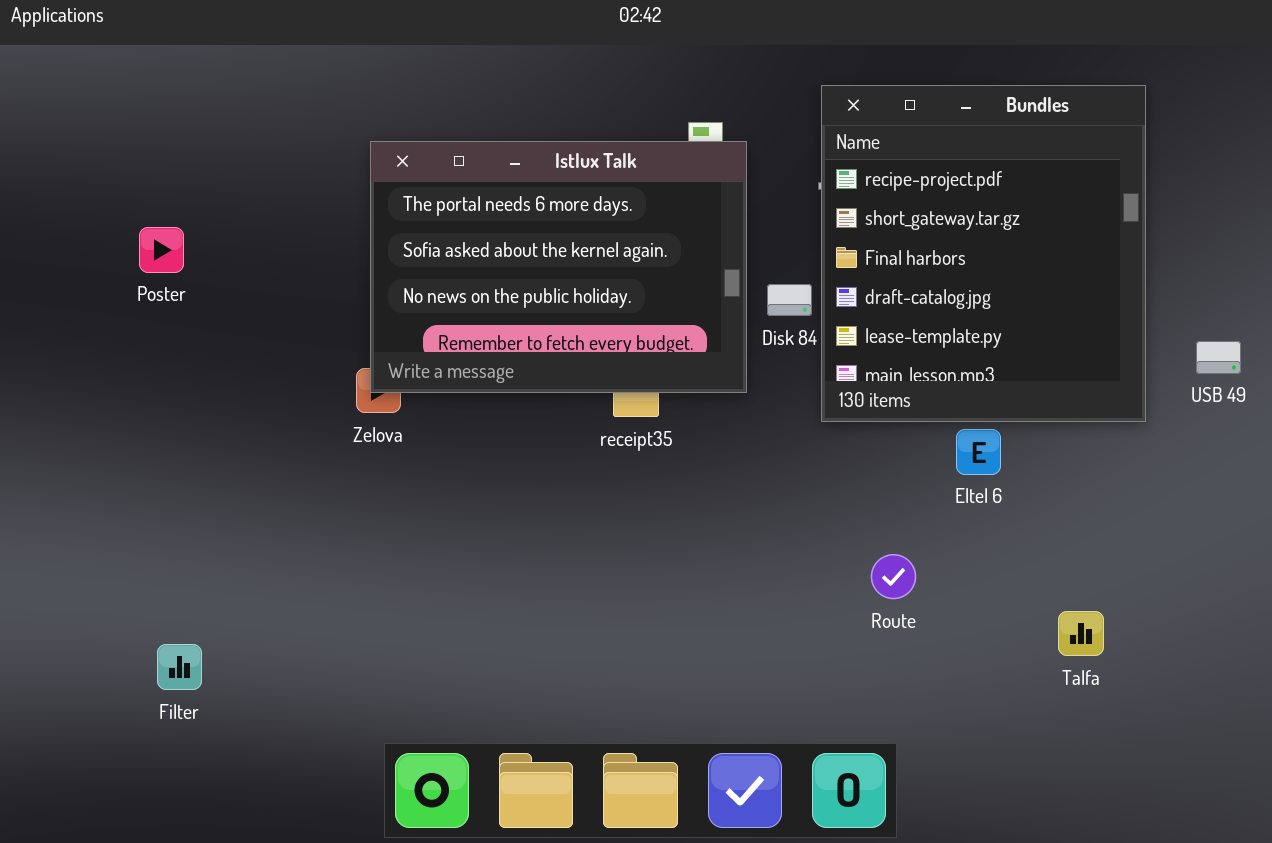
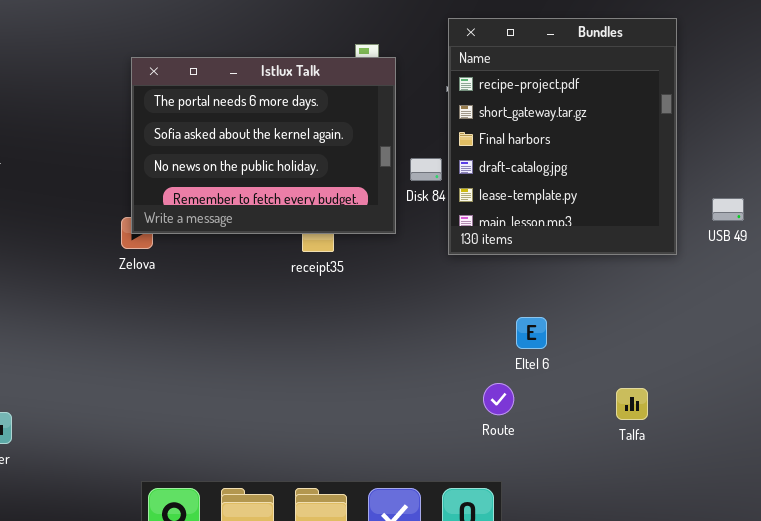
Eltel 6: [956,429,1001,475] -> [516,317,547,349], moved
Route: [871,554,916,599] -> [483,383,514,415], moved

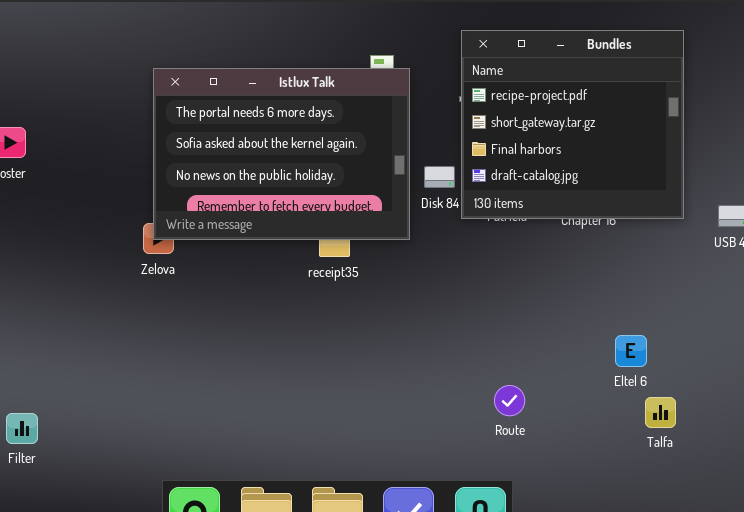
Bundles: [448,18,677,255] -> [461,30,684,219], resized
Eltel 6: [516,317,547,349] -> [615,335,647,367], moved
Talfa: [616,388,648,420] -> [645,397,676,428], moved

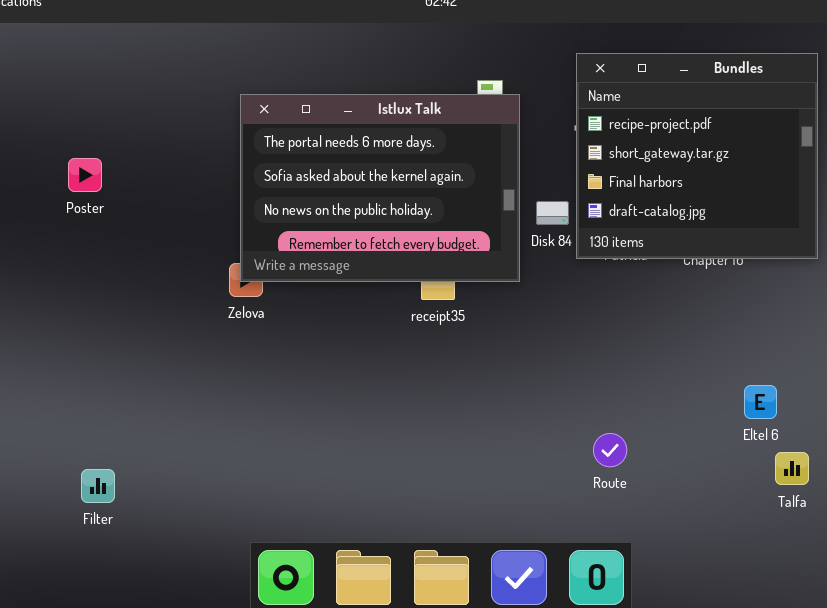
Route: [494,385,525,416] -> [593,433,627,467], moved

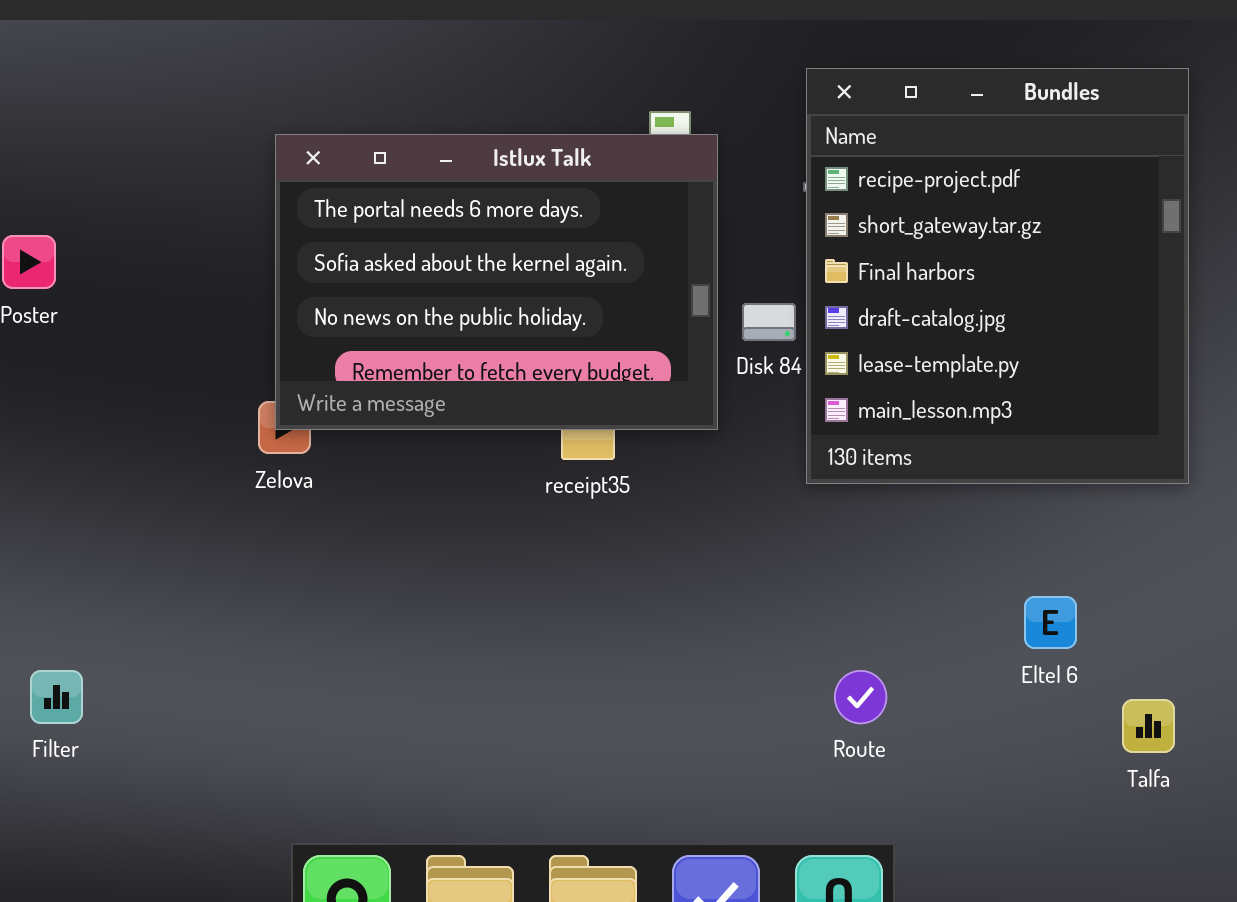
Bundles: [576,53,818,259] -> [806,68,1189,484], resized
Eltel 6: [744,385,777,419] -> [1024,596,1077,649], moved
Filter: [81,469,115,503] -> [30,670,83,724], moved

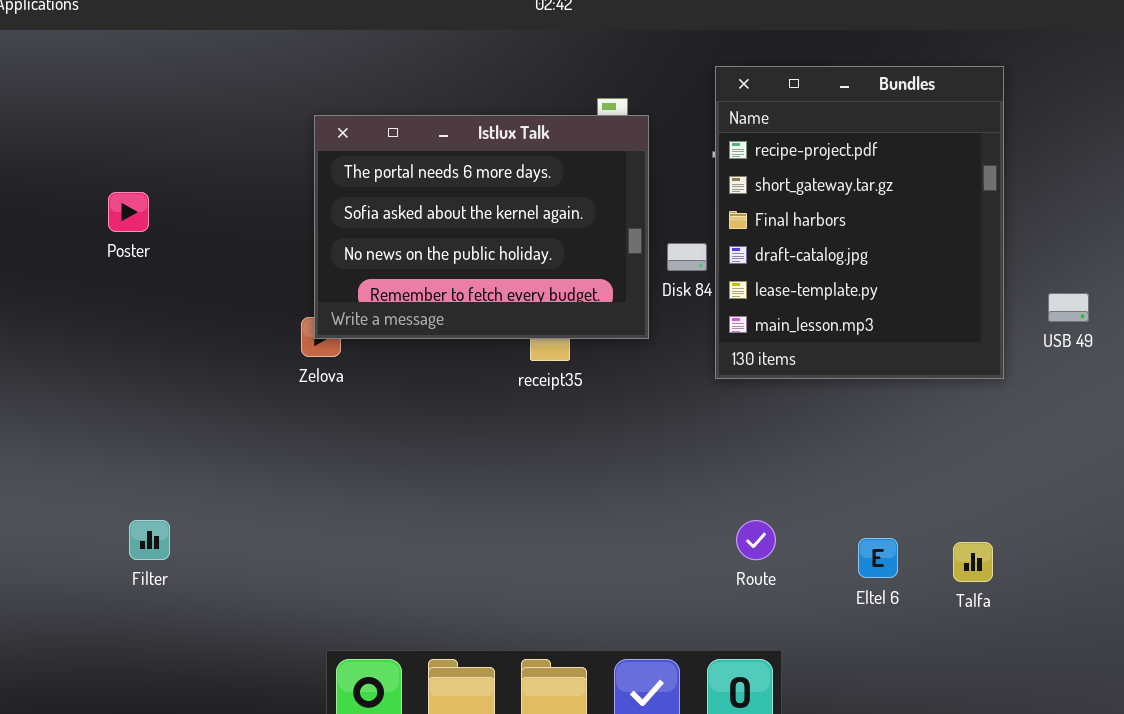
Eltel 6: [1024,596,1077,649] -> [858,538,898,578], moved

